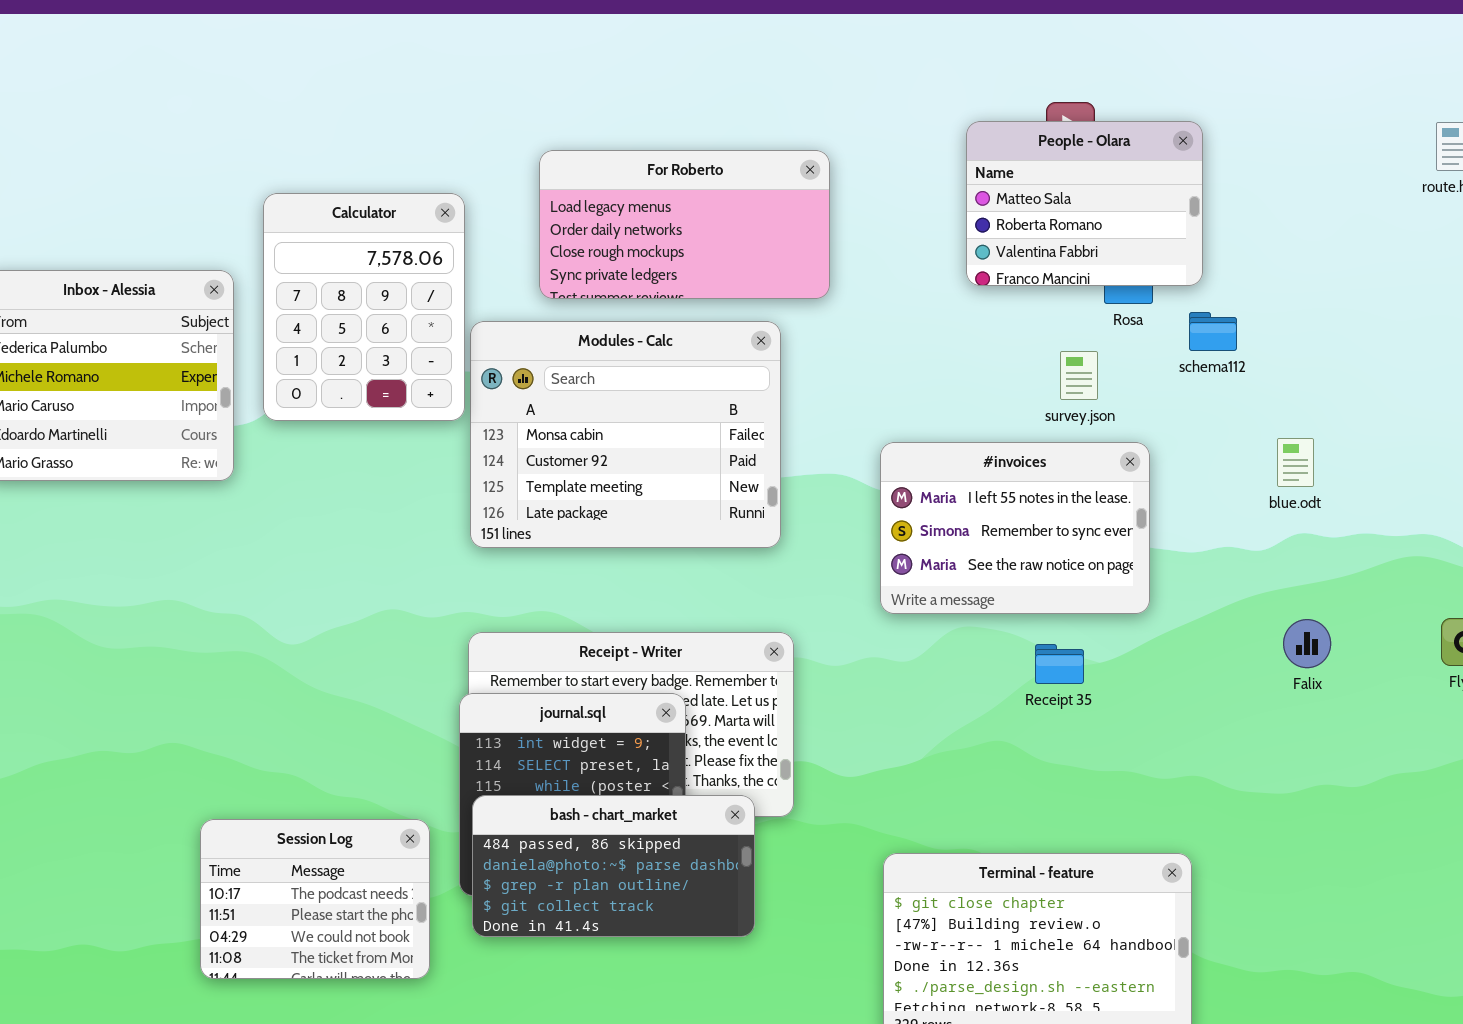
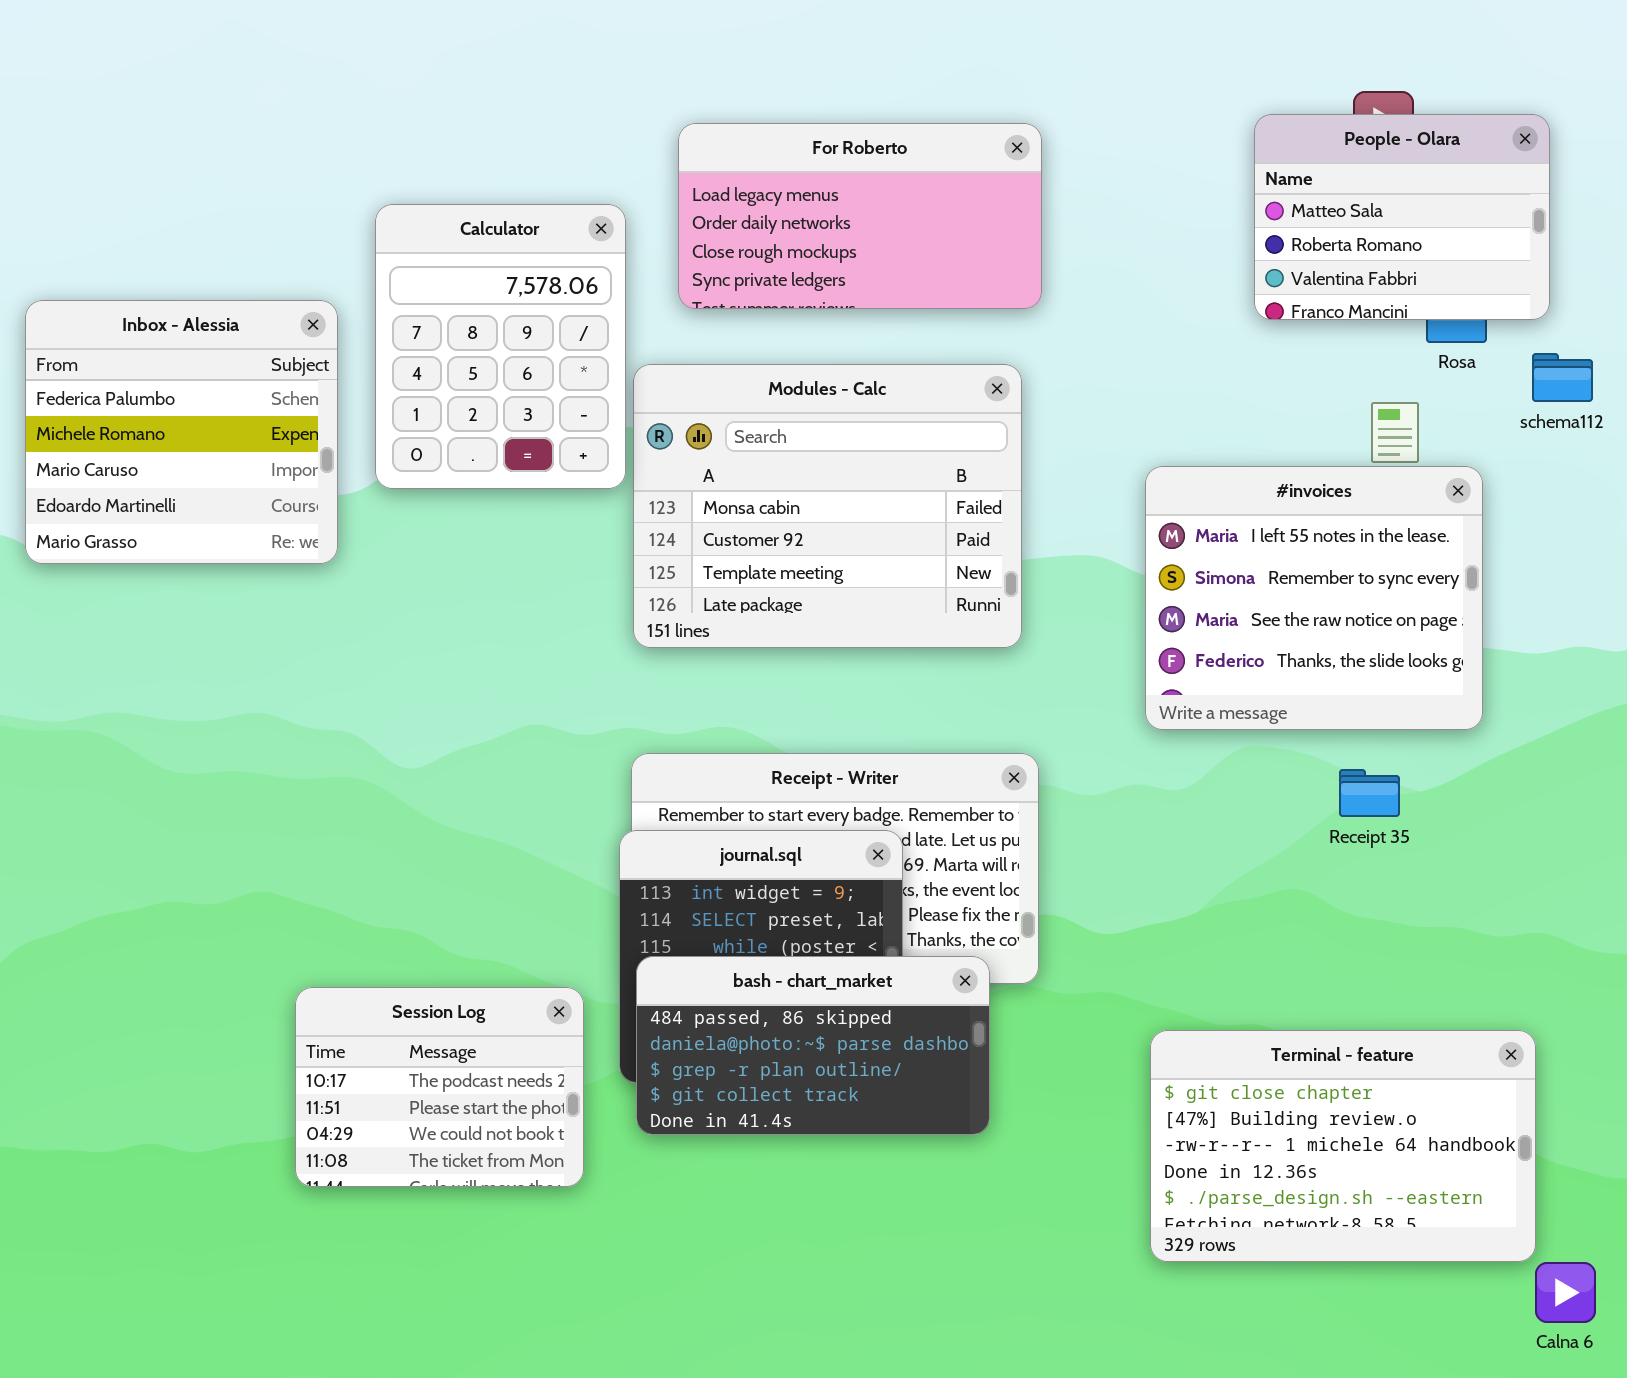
For Roberto: [539,150,830,299] -> [678,123,1042,309], moved
#invoices: [880,442,1150,614] -> [1145,466,1483,730], resized

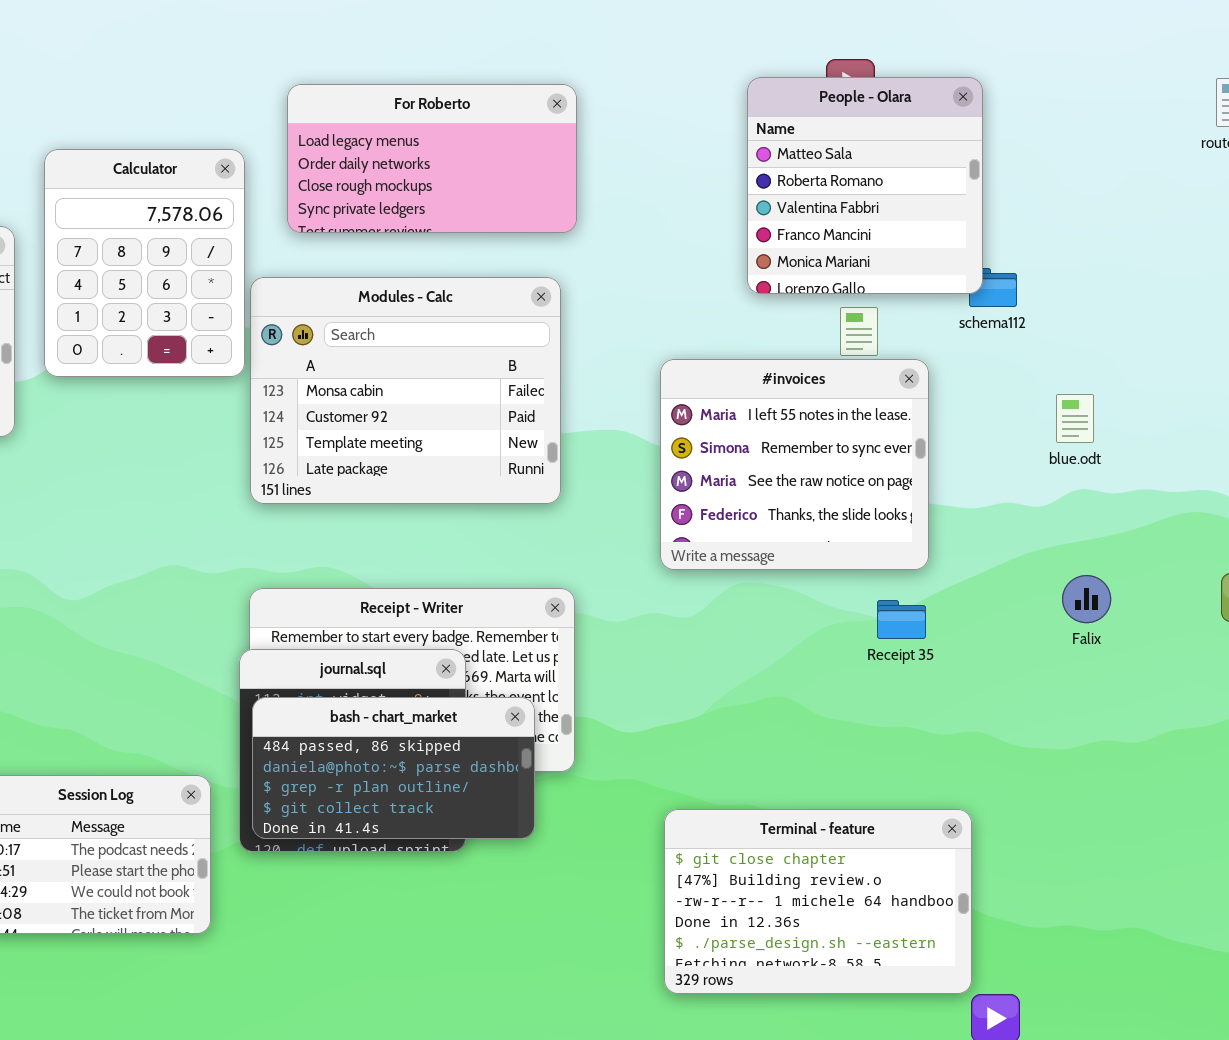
People - Olara: [1254,114,1550,320] -> [747,77,983,294], resized
Receipt 35: [1339,769,1400,817] -> [877,600,926,639], moved
bash - chart_market: [636,956,990,1135] -> [252,697,535,839], moved

